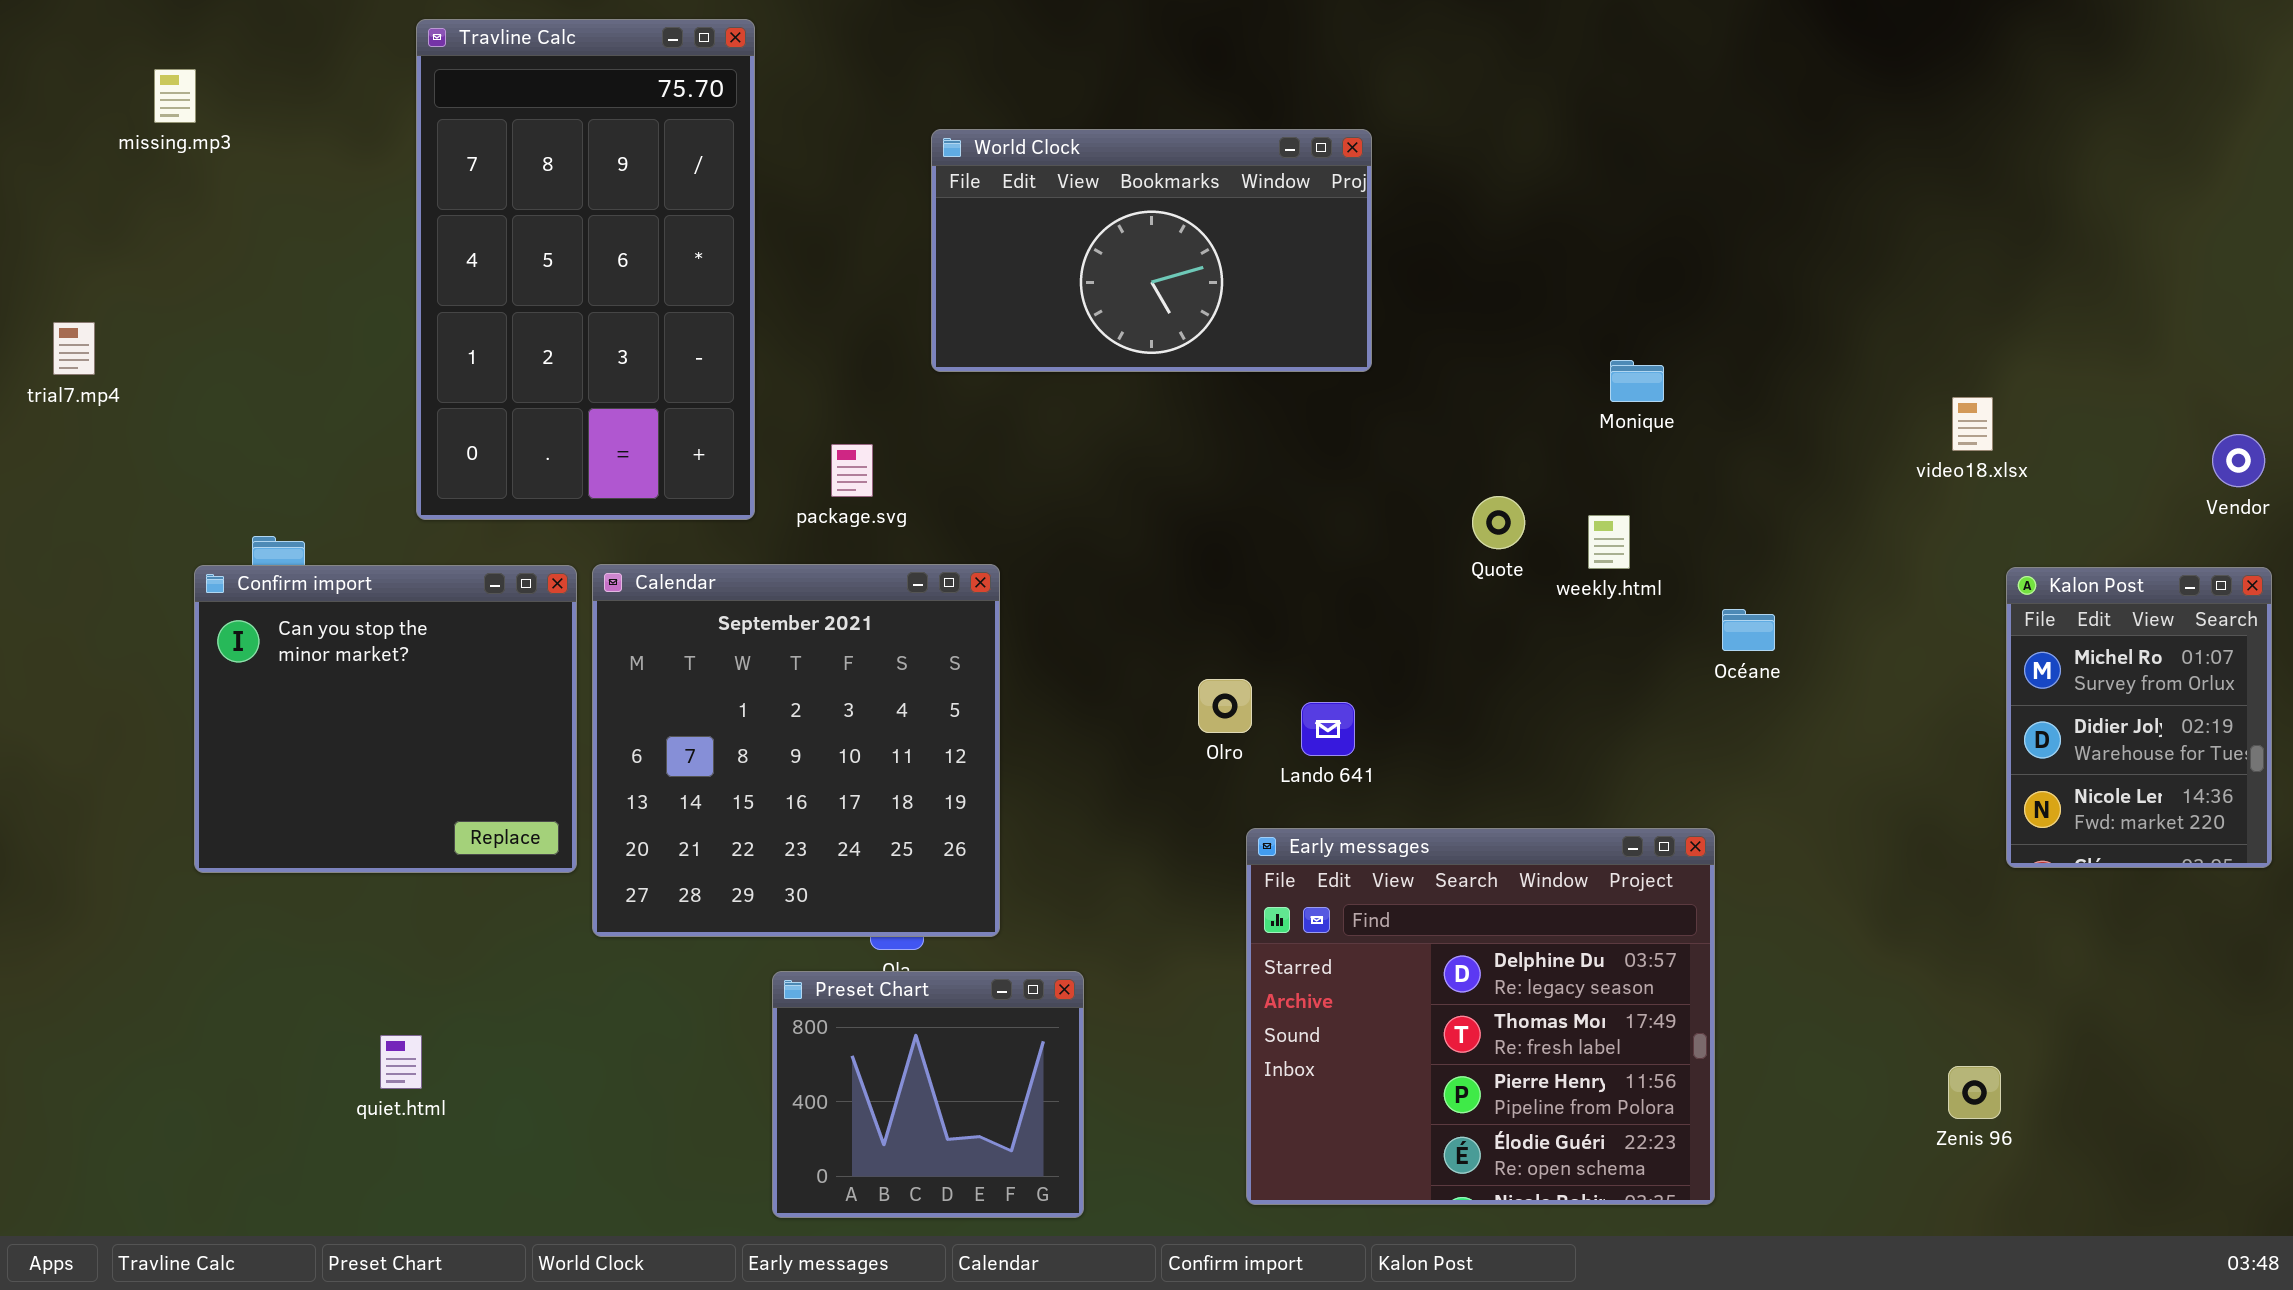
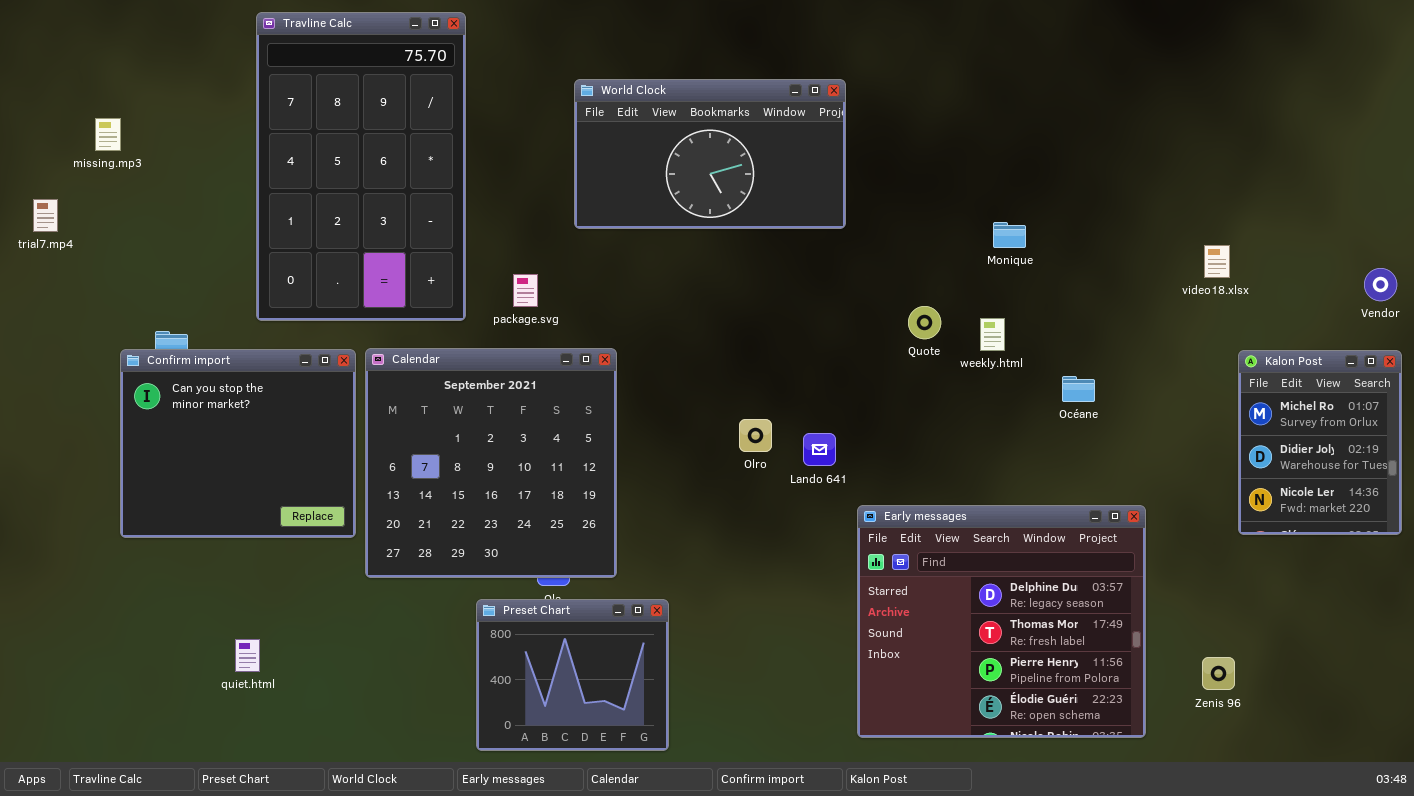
missing.mp3: [154,69,196,123] -> [95,118,121,151], moved
Early messages: [1246,828,1715,1205] -> [857,505,1146,738], moved

